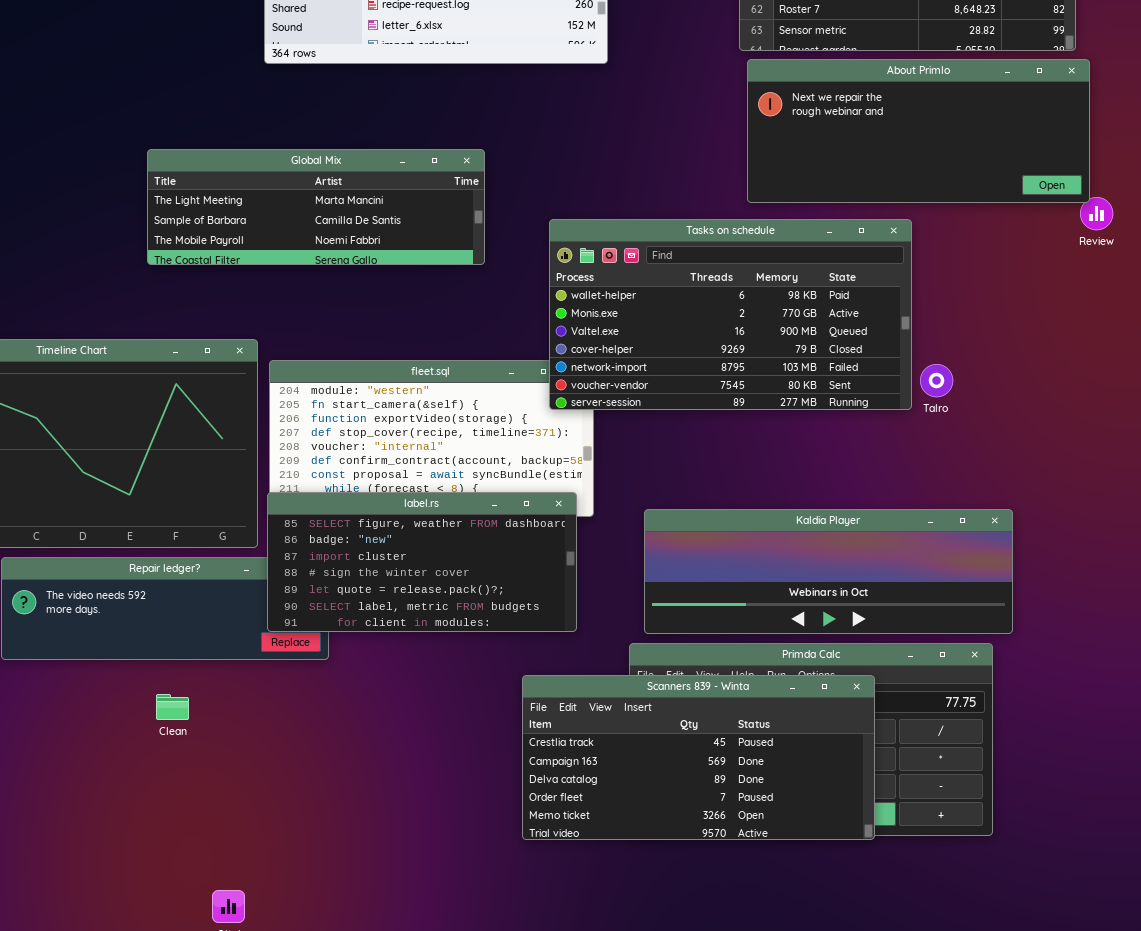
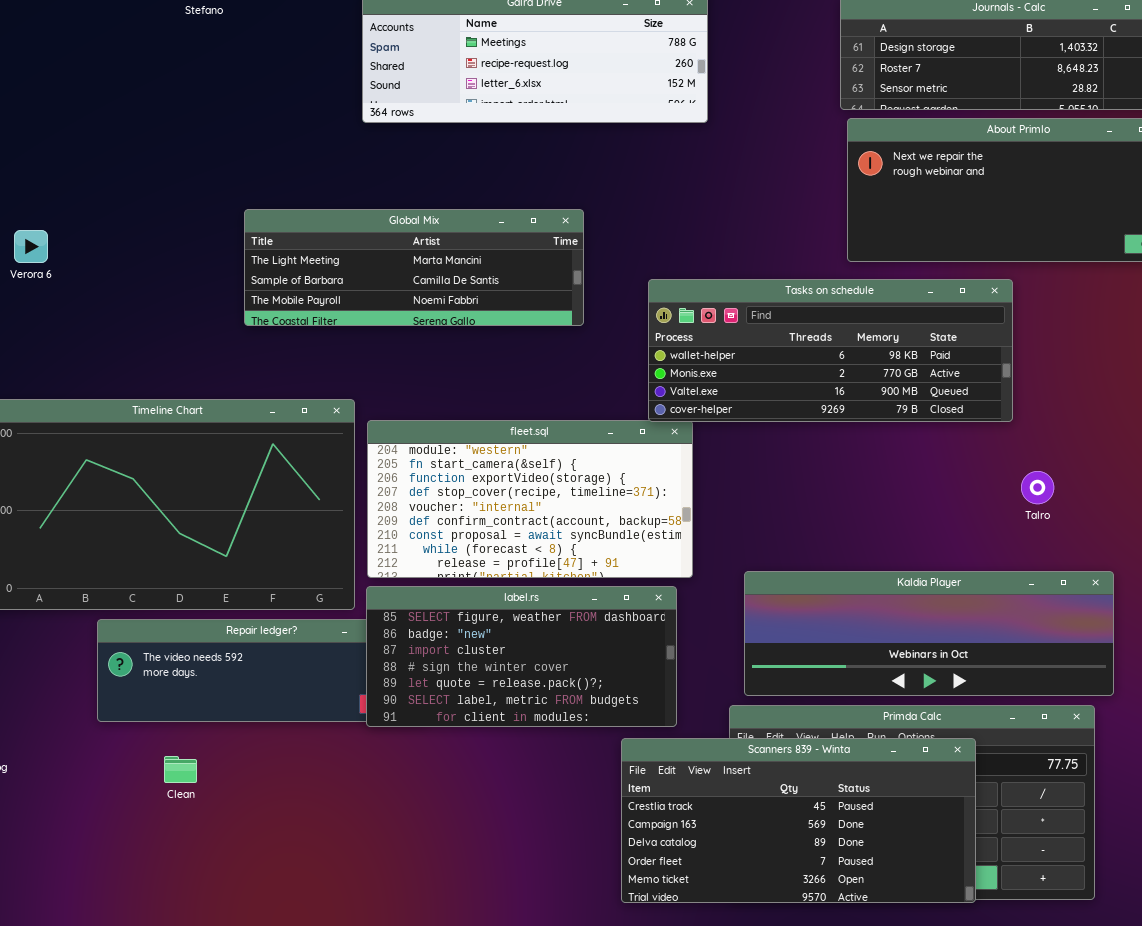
Tasks on schedule: [549,219,912,410] -> [648,279,1013,422], resized
Talro: [920,364,953,397] -> [1021,471,1054,504], moved
label.rs: [267,492,577,632] -> [366,586,677,727], moved
Clean: [156,694,189,720] -> [164,756,197,783], moved

